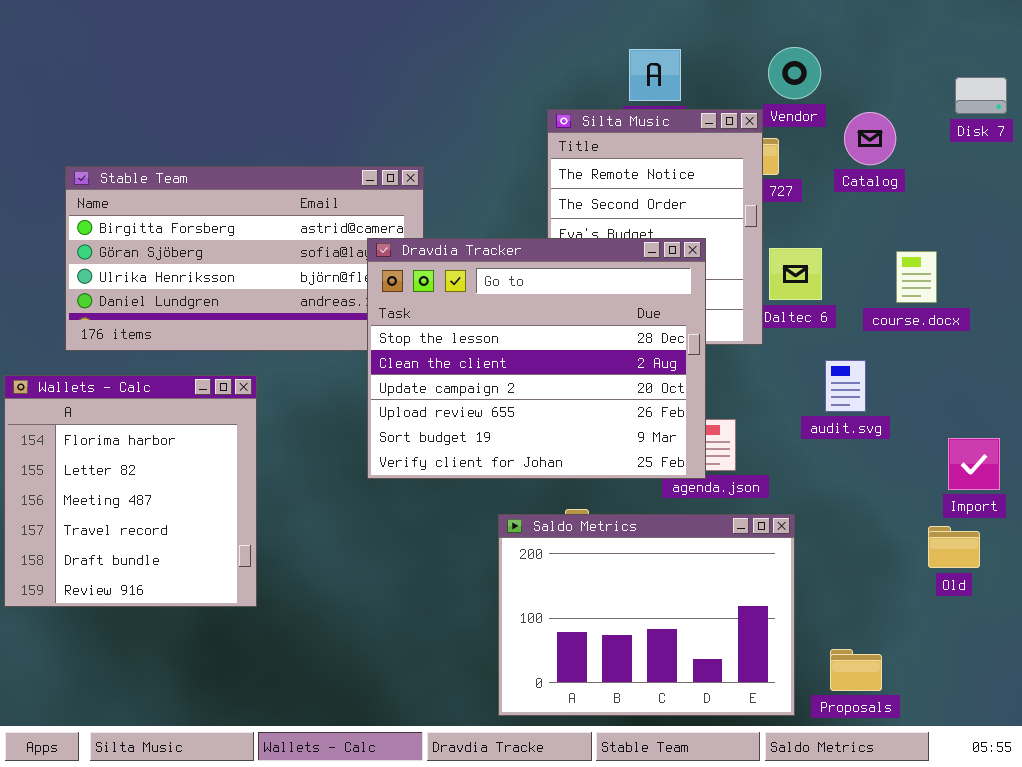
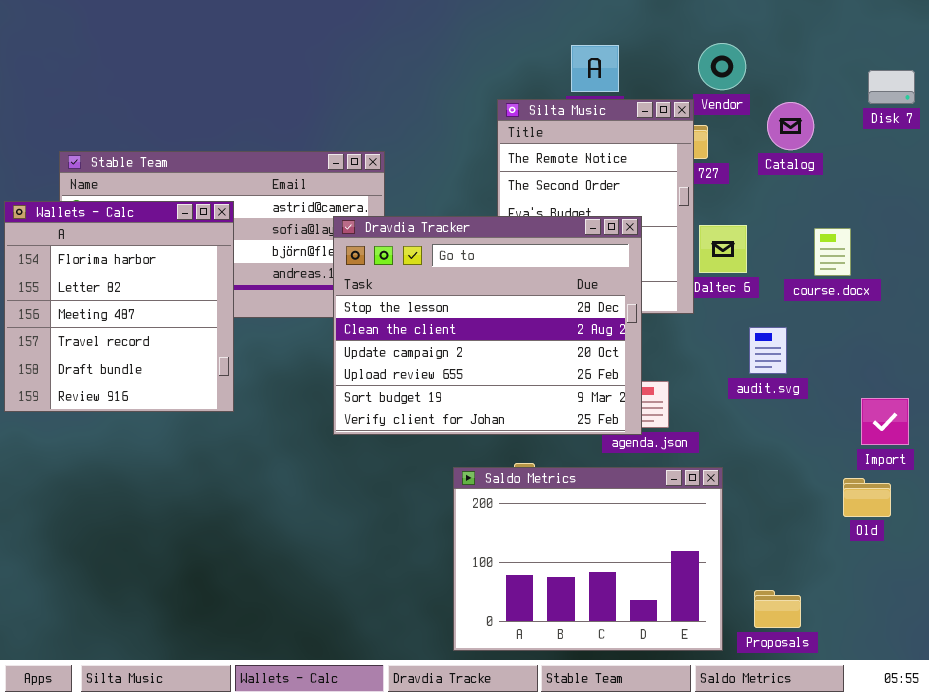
Wallets - Calc: [4,375,257,607] -> [4,201,234,412], moved

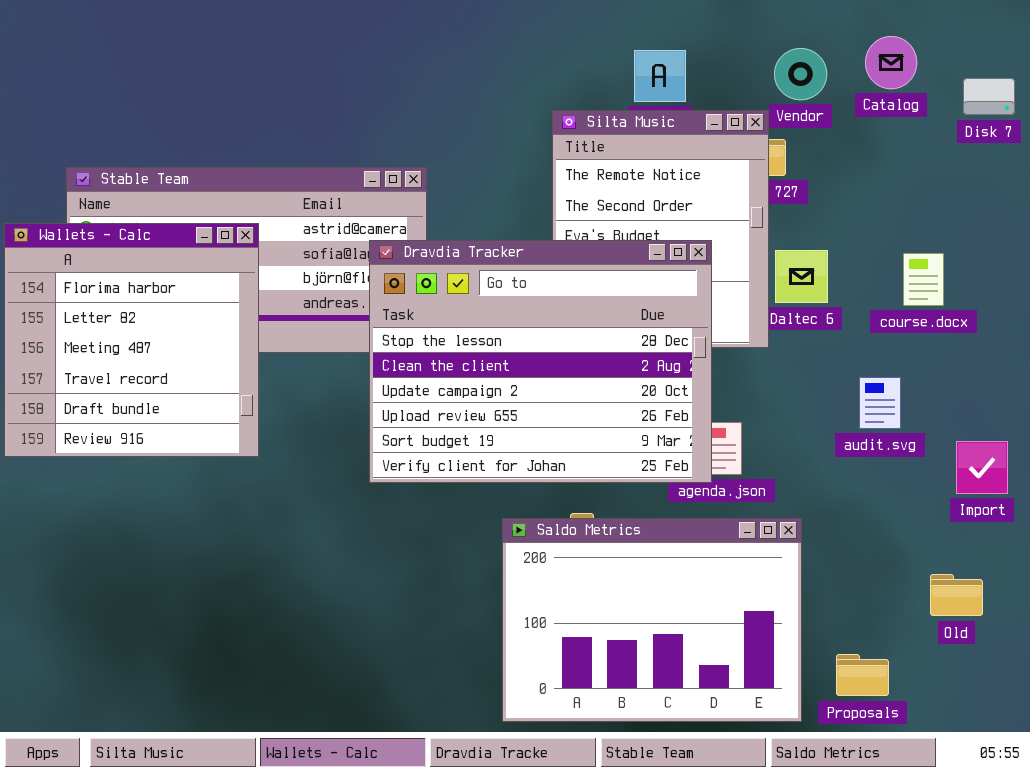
Catalog: [767,102,814,150] -> [865,36,917,89], moved
audit.svg: [749,327,787,374] -> [859,377,901,429], moved
Old: [843,478,891,517] -> [930,574,983,616], moved

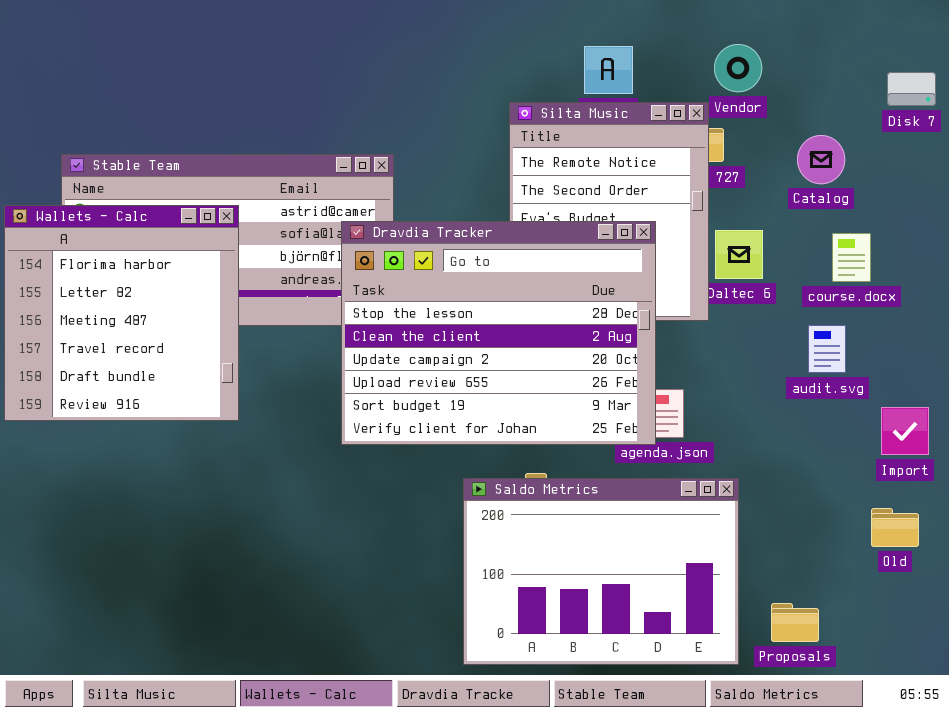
Catalog: [865,36,917,89] -> [797,135,845,184], moved
audit.svg: [859,377,901,429] -> [808,325,846,373], moved
Old: [930,574,983,616] -> [871,508,919,547], moved

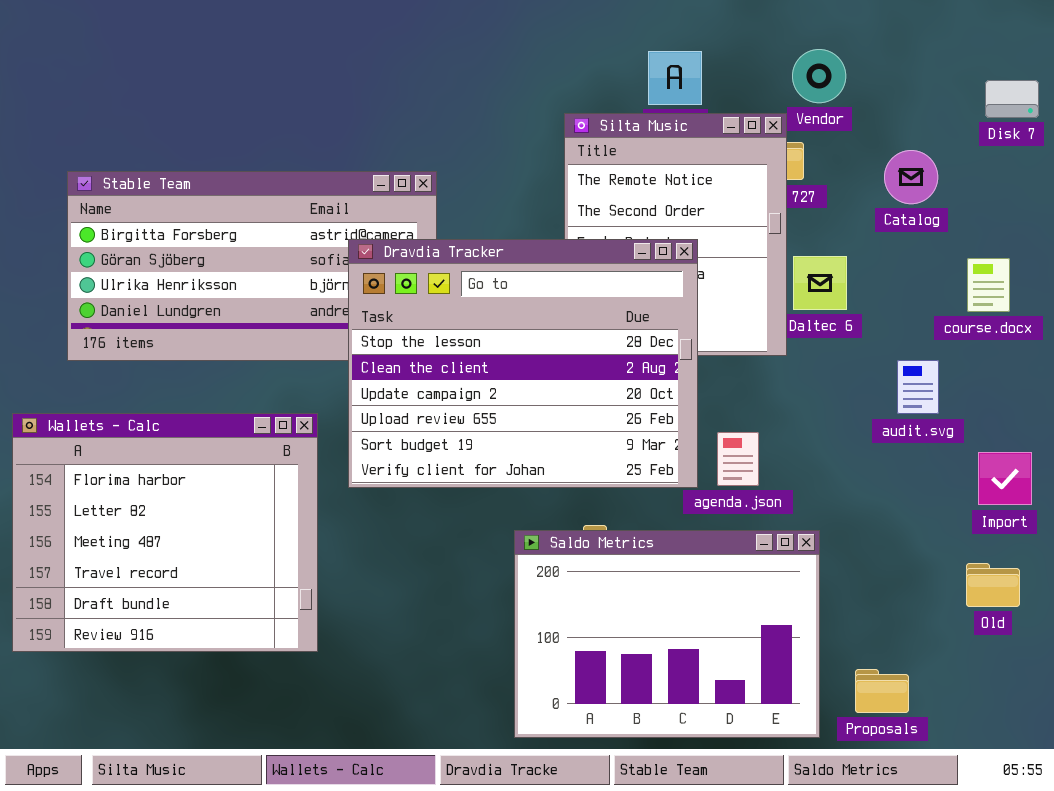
Wallets - Calc: [4,205,239,421] -> [12,413,318,652], moved, resized
Dravdia Tracker: [341,221,656,445] -> [348,239,698,488], moved
course.docx: [832,233,871,282] -> [967,258,1010,312], moved

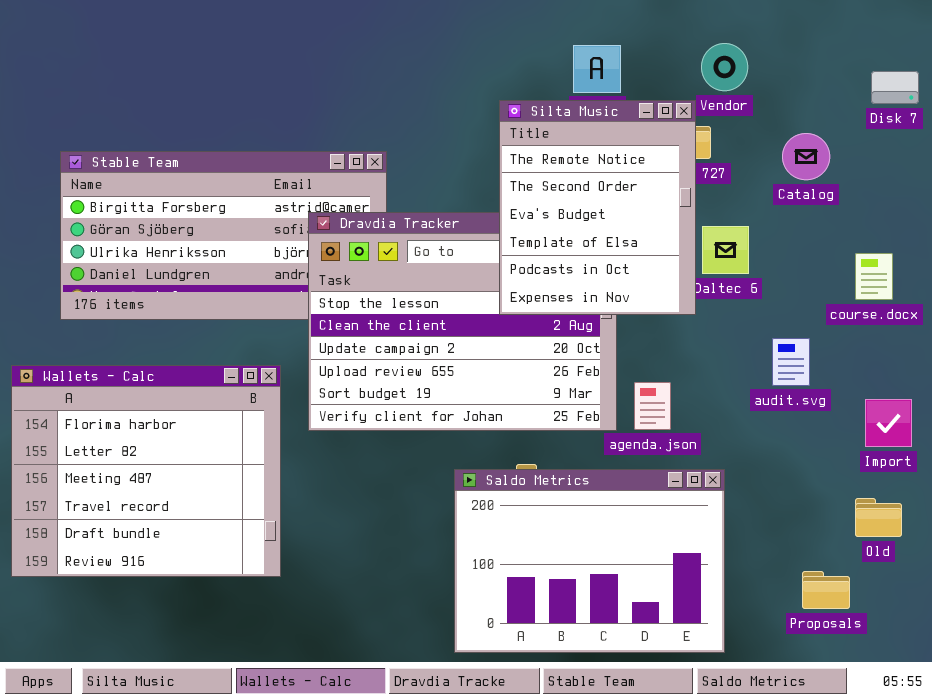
Silta Music: [564,113,787,356] -> [499,100,696,315], raised
course.docx: [967,258,1010,312] -> [855,253,893,300], moved
audit.svg: [897,360,939,414] -> [772,338,810,386], moved
Proposals: [855,669,909,713] -> [802,571,850,609], moved

